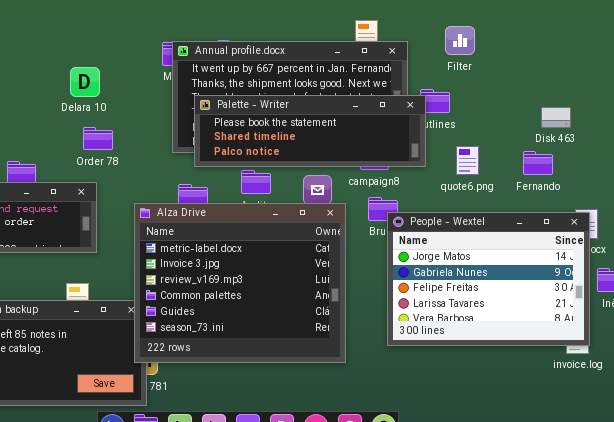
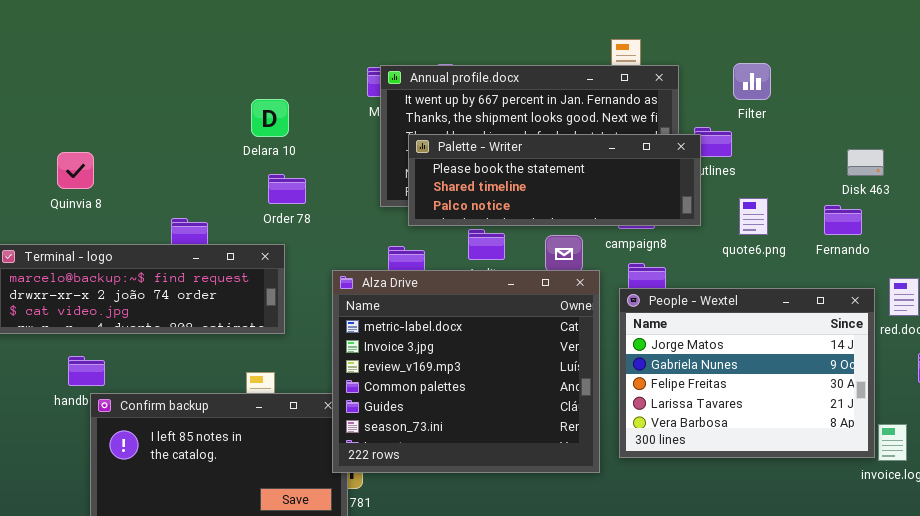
Filter: [445,26,475,55] -> [733,63,771,100], moved
People - Wextel: [387,212,590,346] -> [619,288,875,458], moved

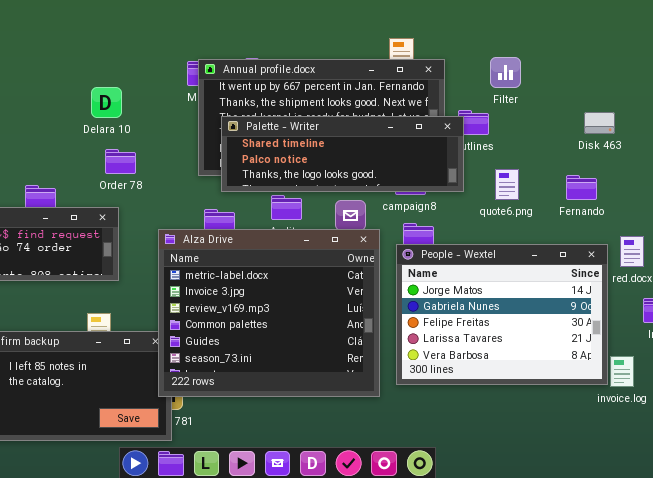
Palette - Writer: [408,134,701,226] -> [221,116,464,192], scrolled down 1 row
Disk 463: [847,149,884,176] -> [584,112,615,134], moved

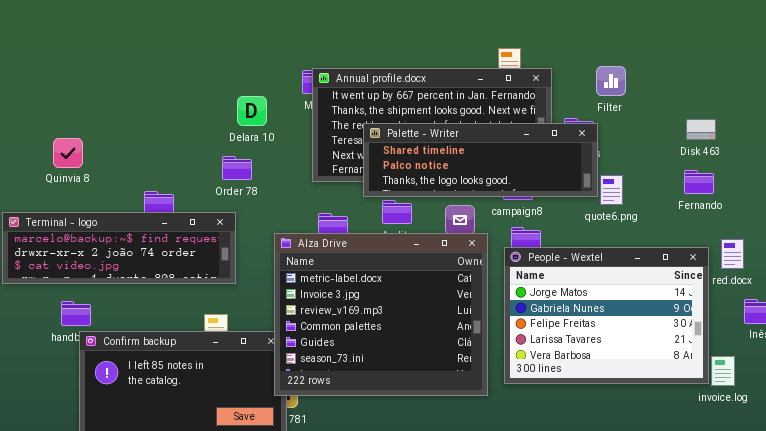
Delara 10: [91,87,122,118] -> [237,96,267,126], moved
Palette - Writer: [221,116,464,192] -> [363,123,598,197], moved
Fernando: [566,175,597,200] -> [684,170,714,194], moved

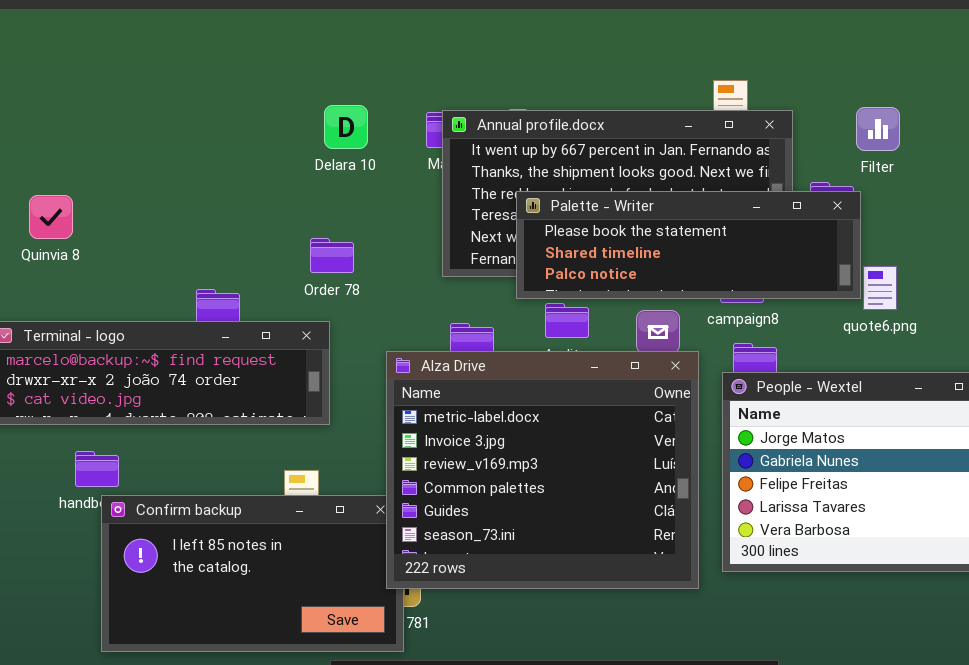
Delara 10: [237,96,267,126] -> [324,105,368,149], moved
Palette - Writer: [363,123,598,197] -> [516,191,861,299], scrolled up 1 row
Quinvia 8: [53,138,83,168] -> [29,195,73,239], moved

